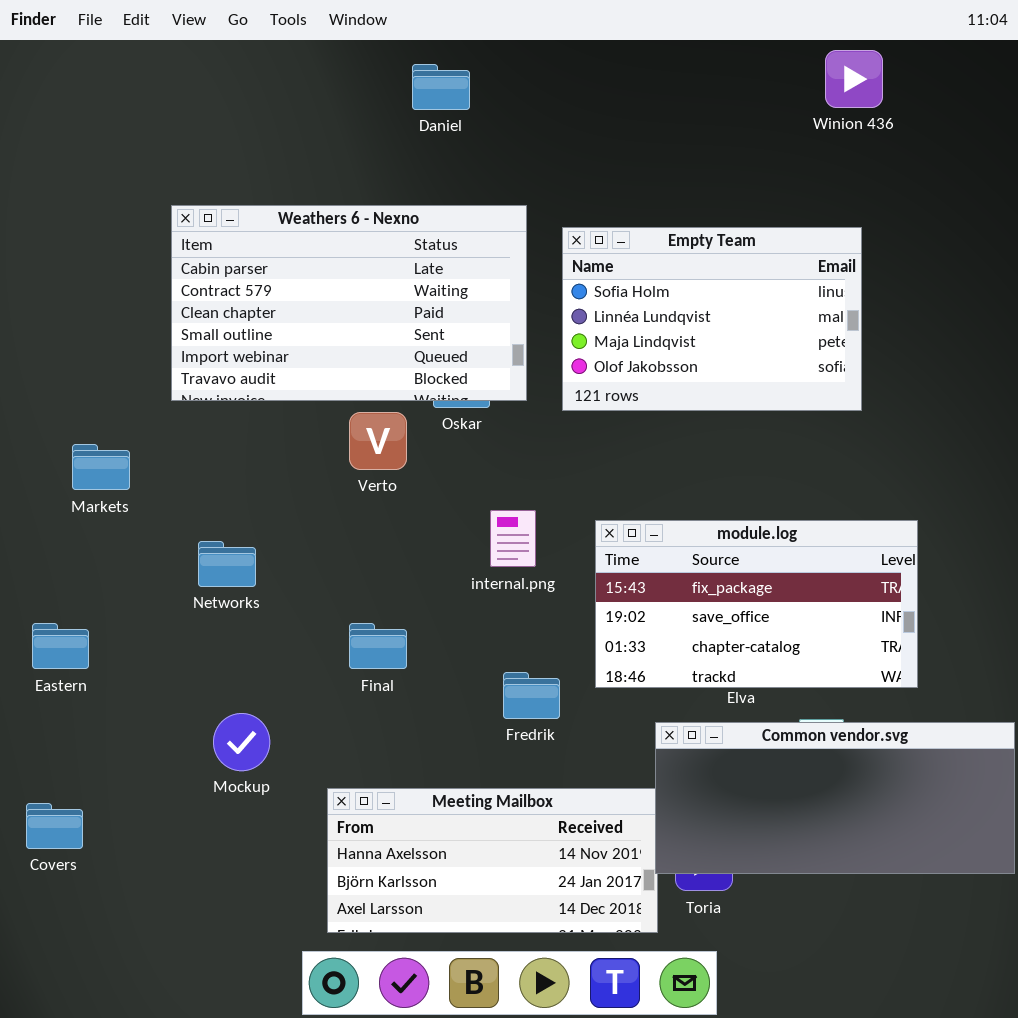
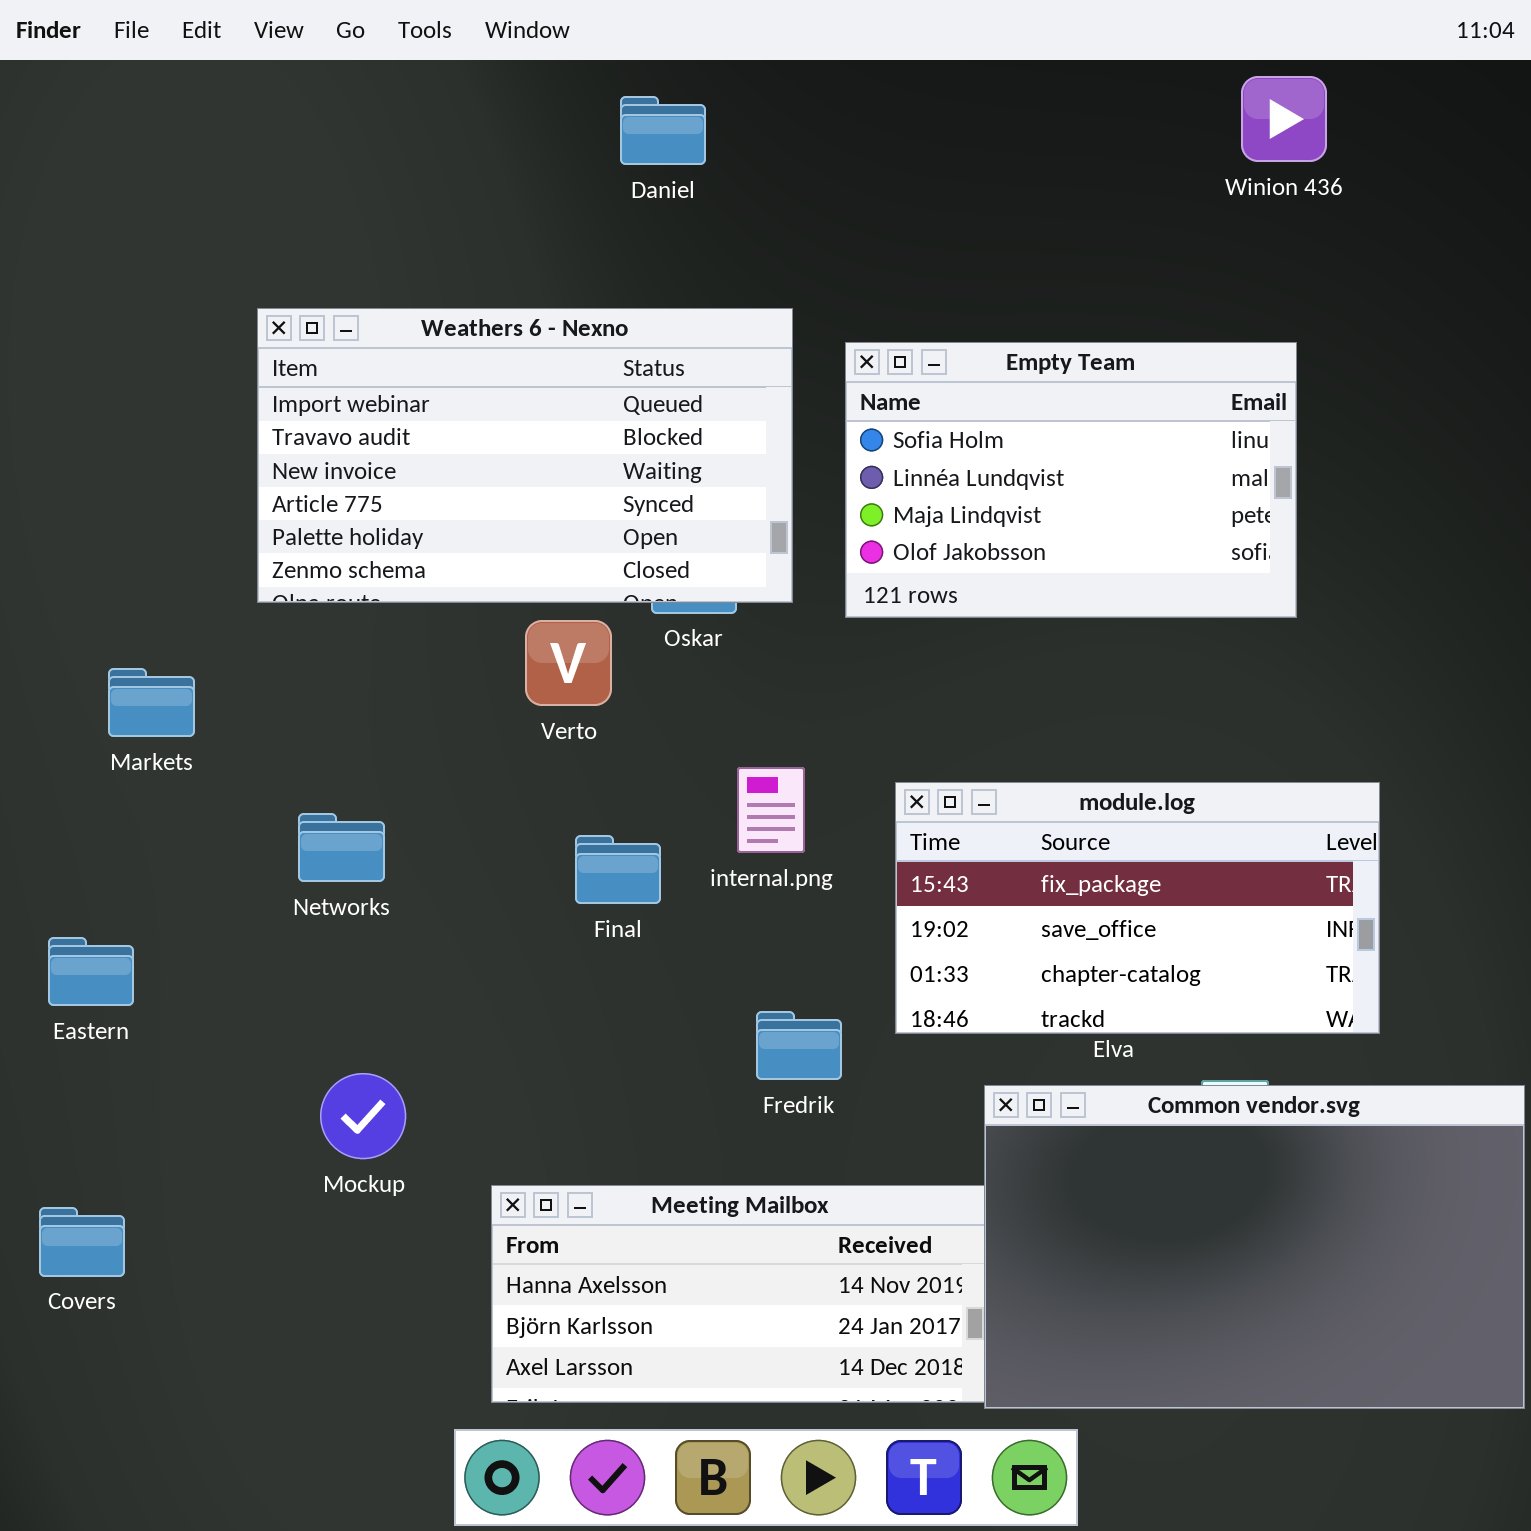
Weathers 6 - Nexno: [171,205,527,401] -> [257,308,793,603], scrolled down 4 rows
Final: [349,623,407,669] -> [575,835,661,904], moved
Common vendor.svg: [655,722,1015,874] -> [984,1085,1525,1409], resized

